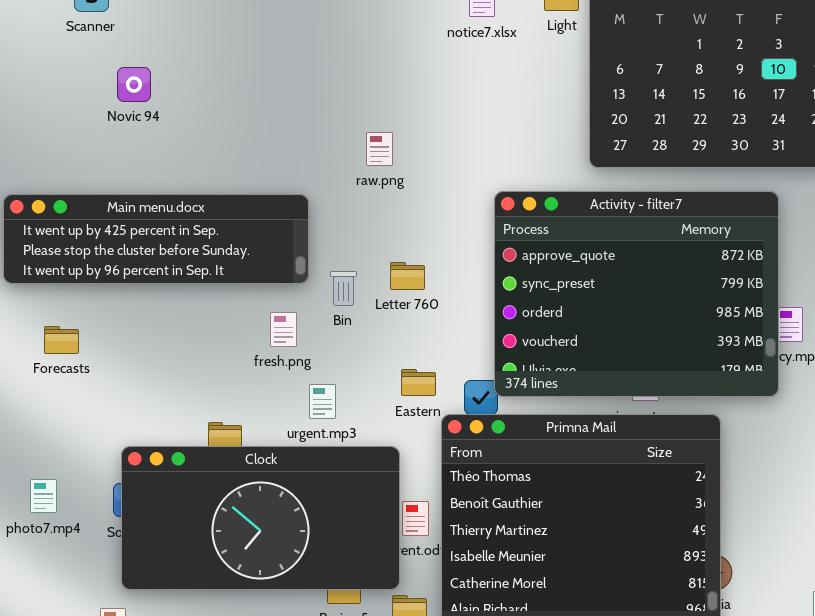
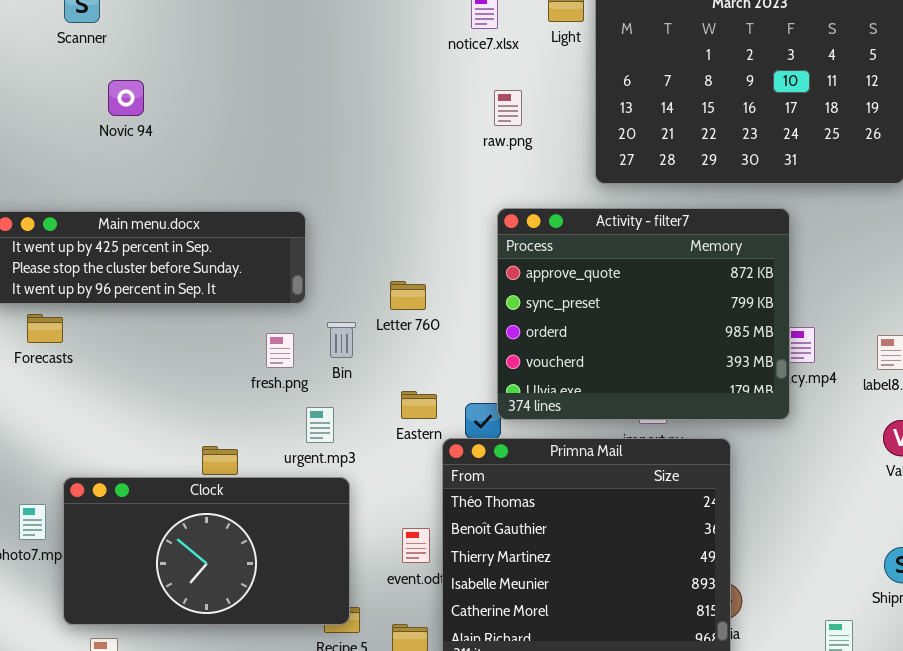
raw.png: [366,132,393,166] -> [494,90,522,126], moved
Bin: [330,271,357,306] -> [327,322,356,358], moved
Forecasts: [44,326,79,354] -> [27,314,63,343], moved
Clock: [121,446,400,590] -> [63,477,350,625], moved

